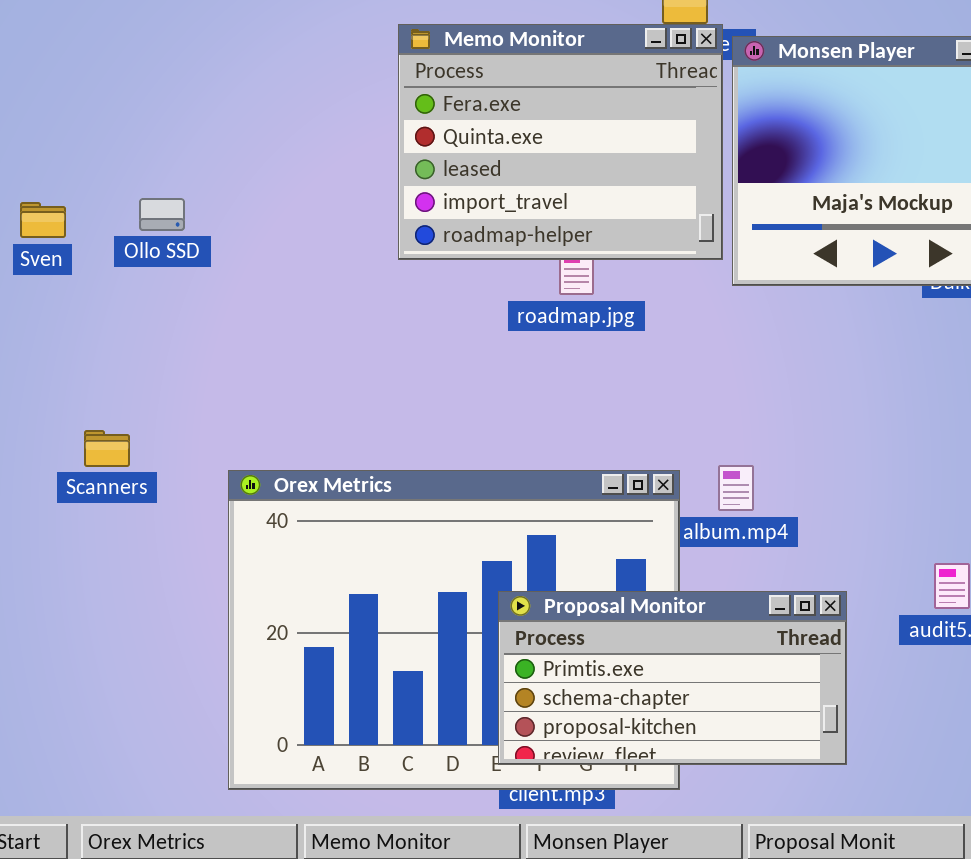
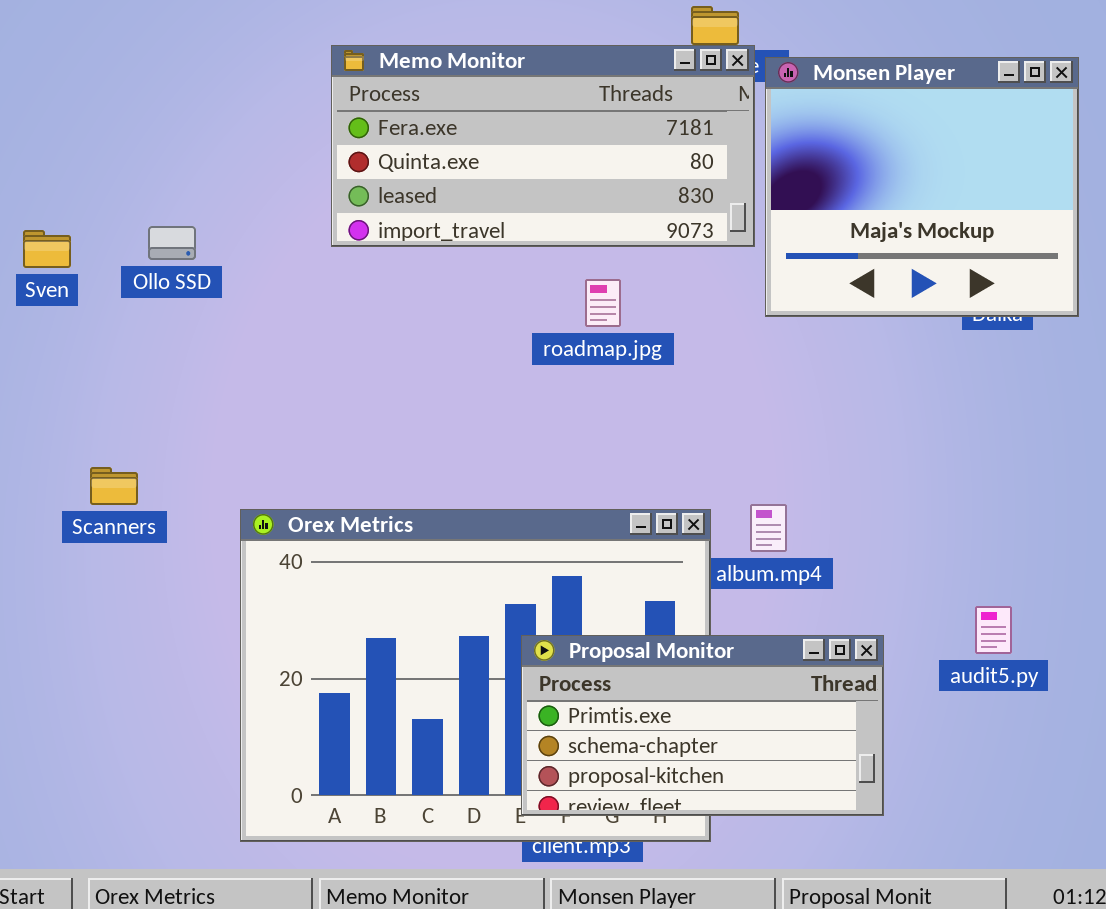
Memo Monitor: [398,24,723,260] -> [331,45,755,247], resized

